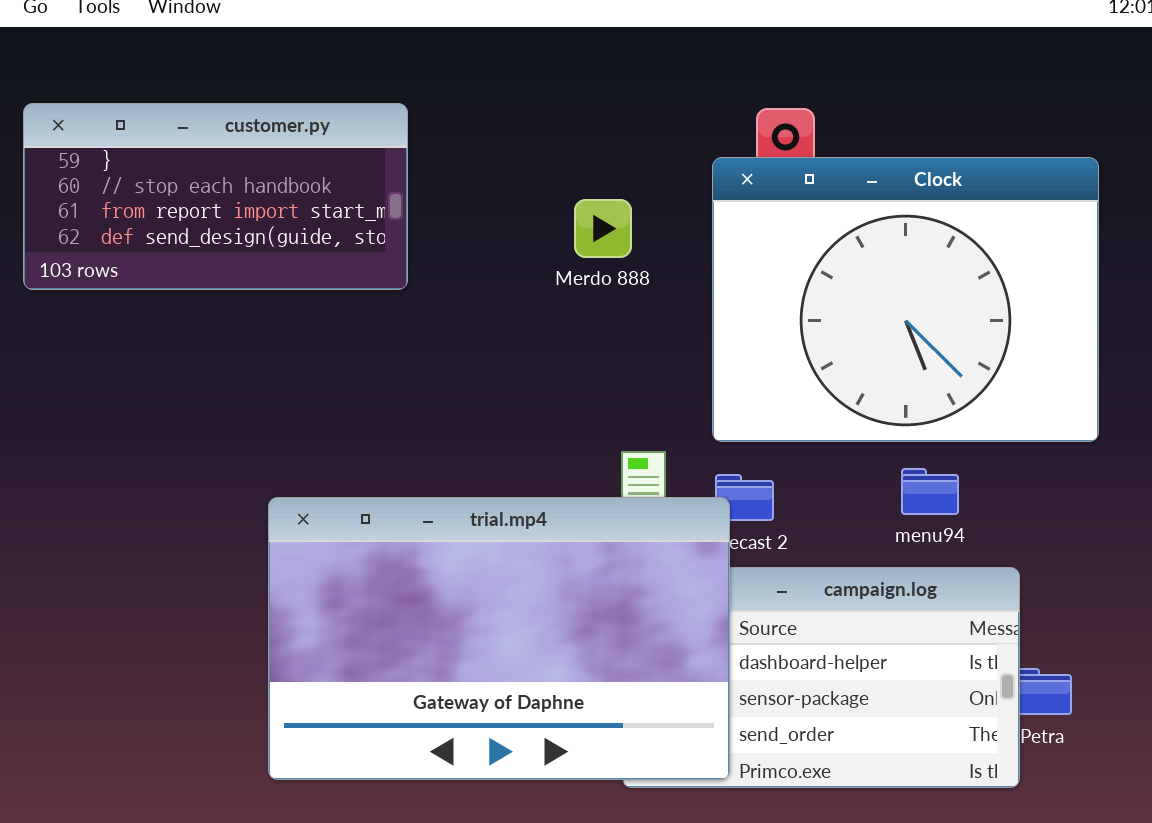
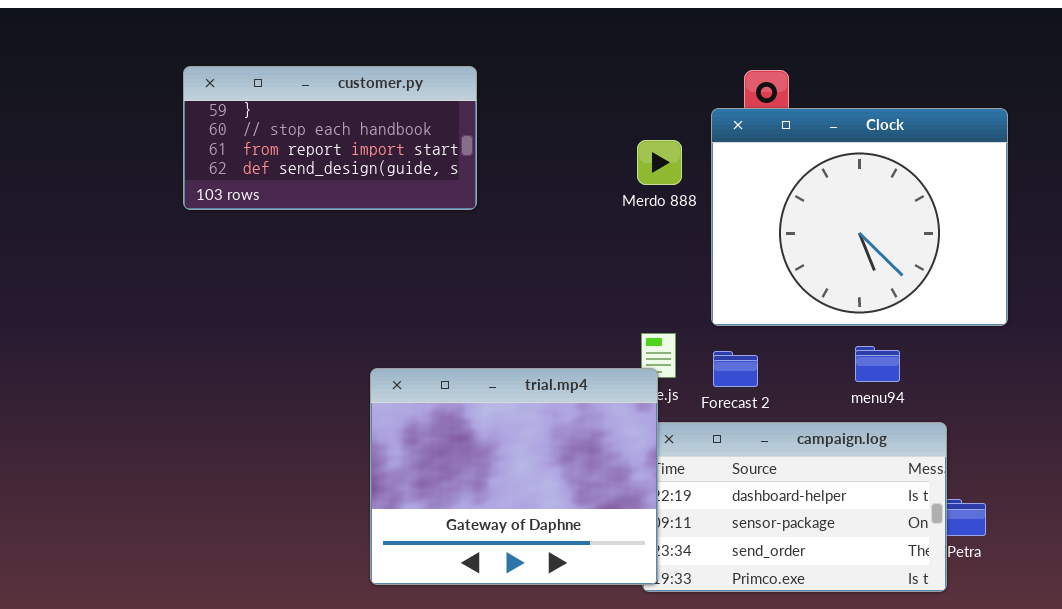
Merdo 888: [574,199,632,258] -> [637,140,682,185], moved
trial.mp4: [268,497,730,780] -> [370,368,658,585], resized

